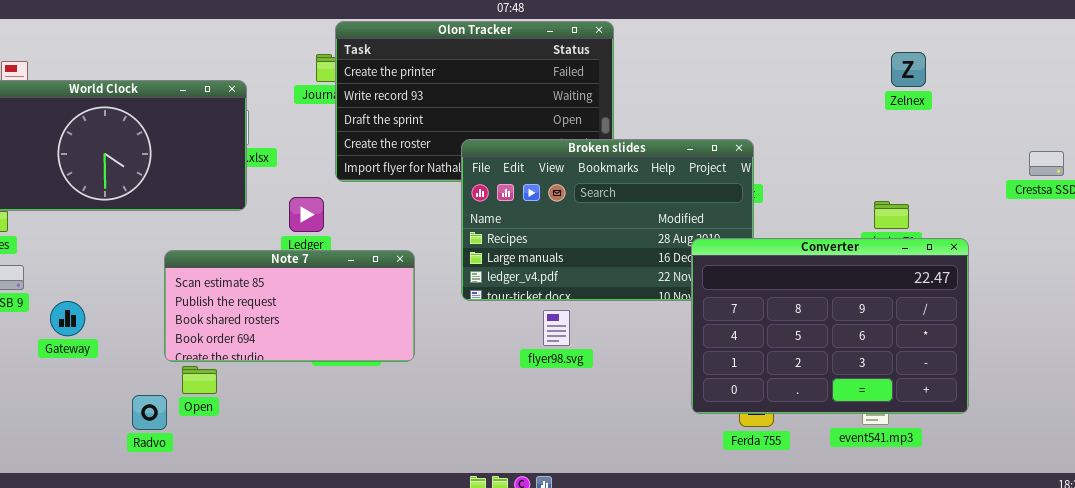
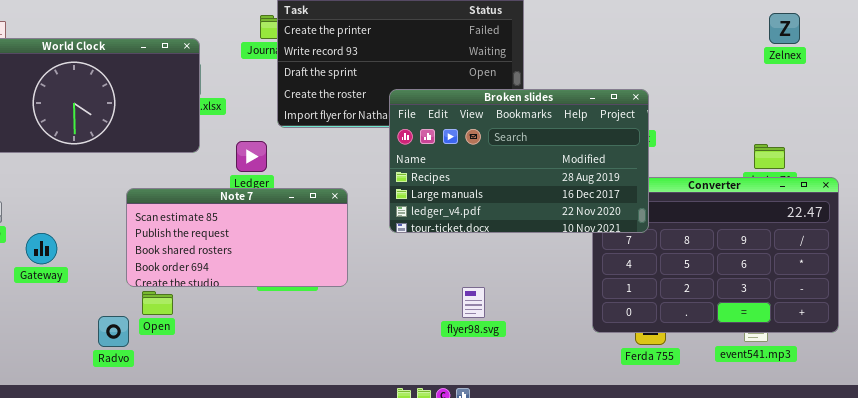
Broken slides: [461,139,754,301] -> [389,89,649,233], raised
flyer98.svg: [543,310,570,346] -> [462,287,485,318], moved

